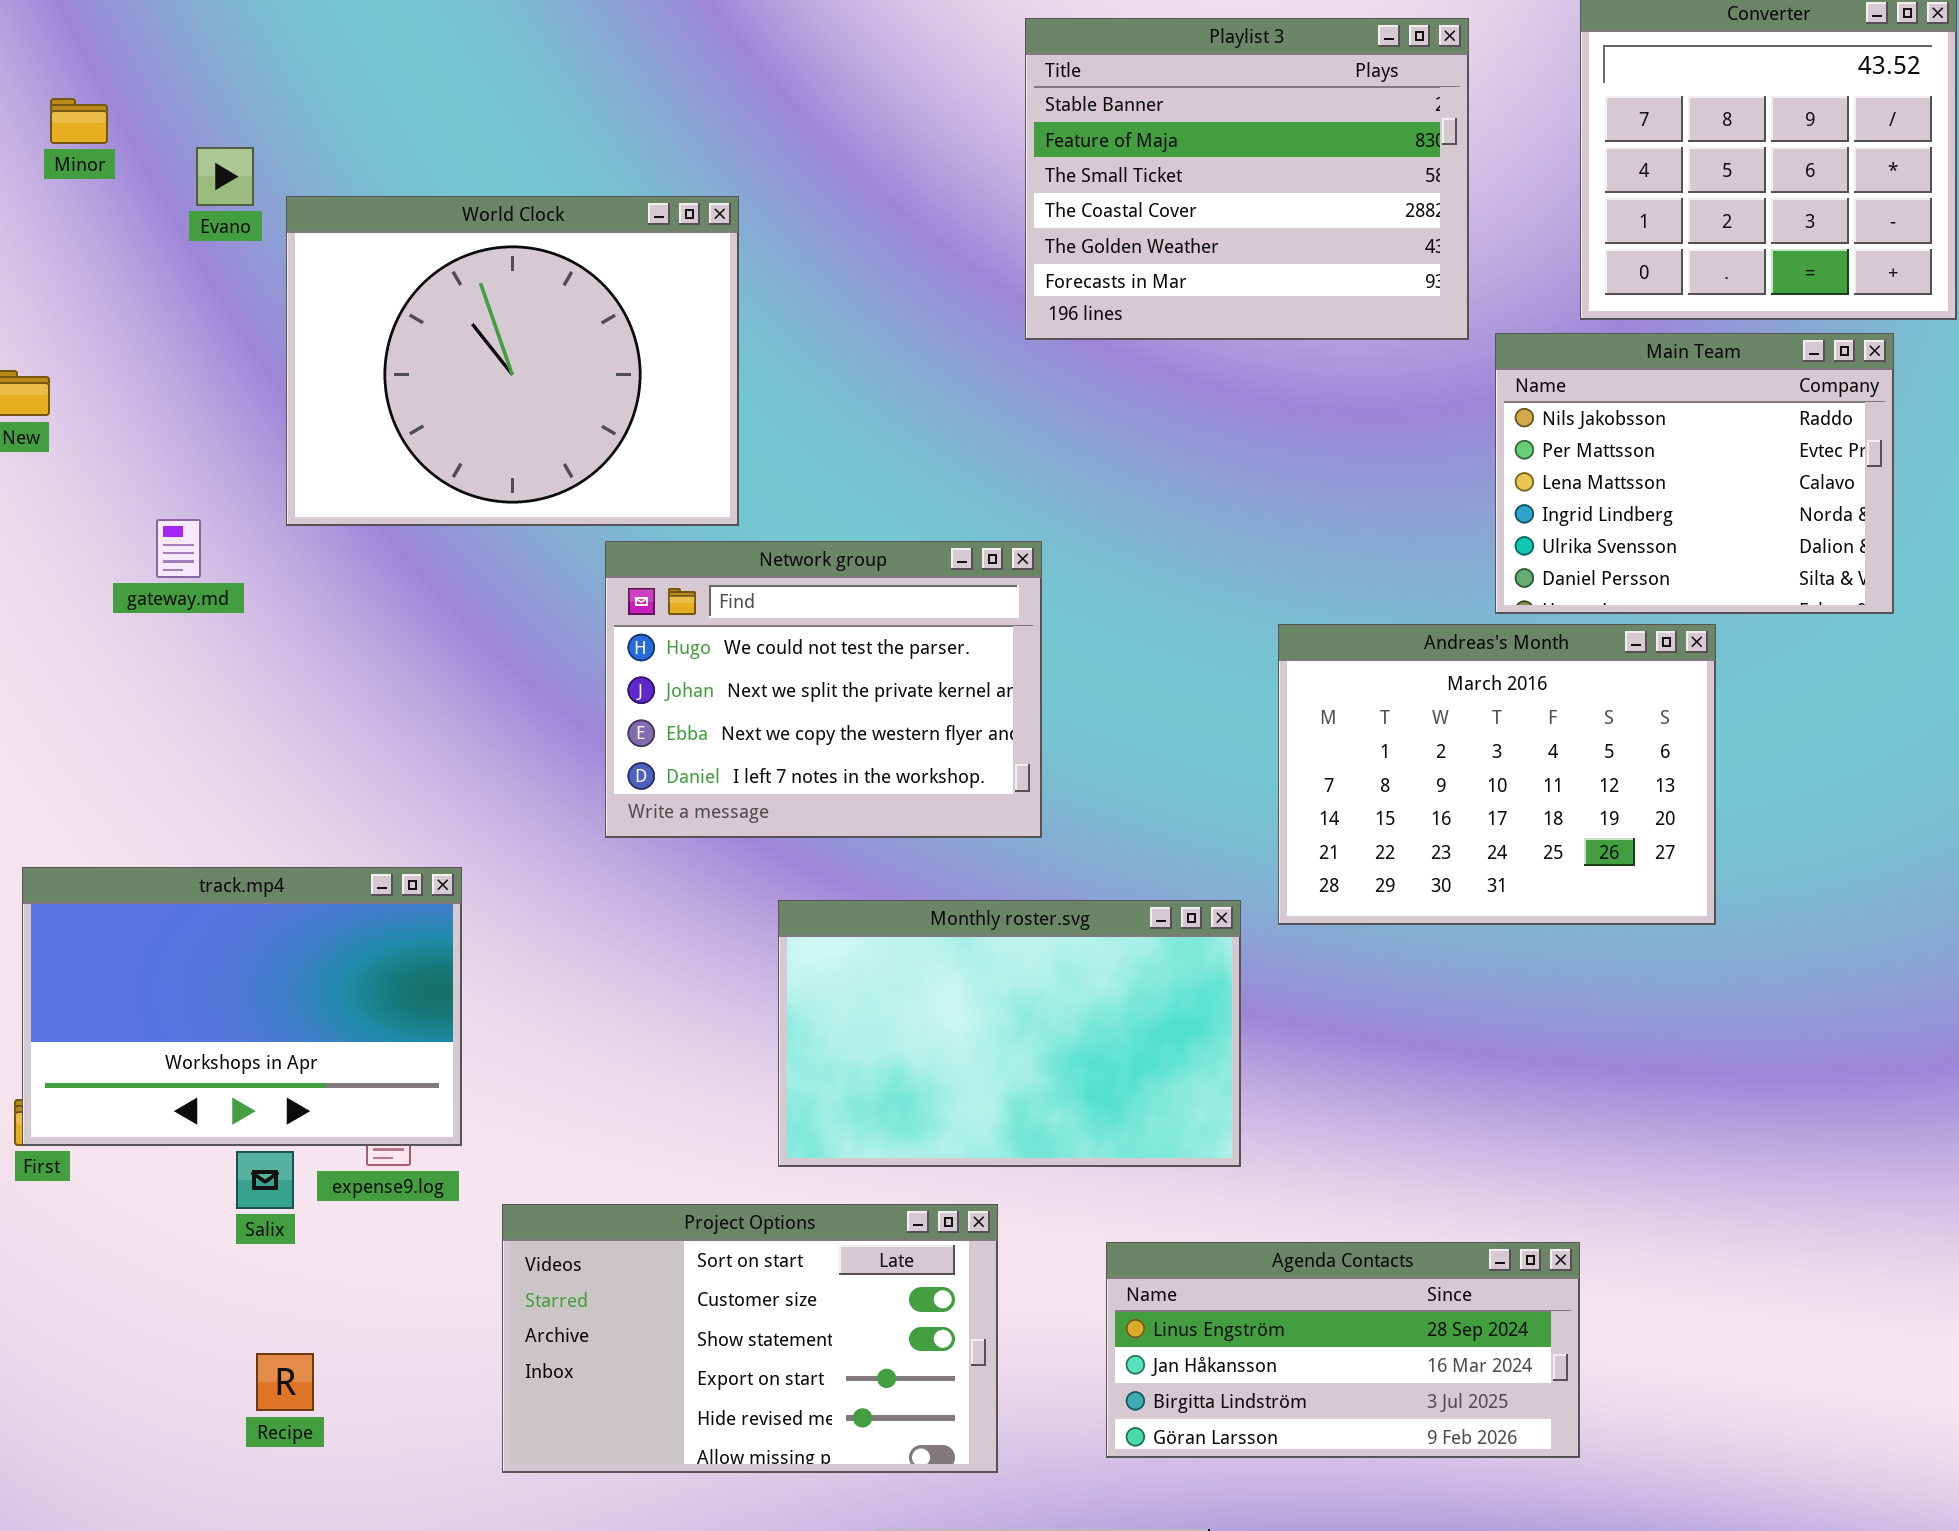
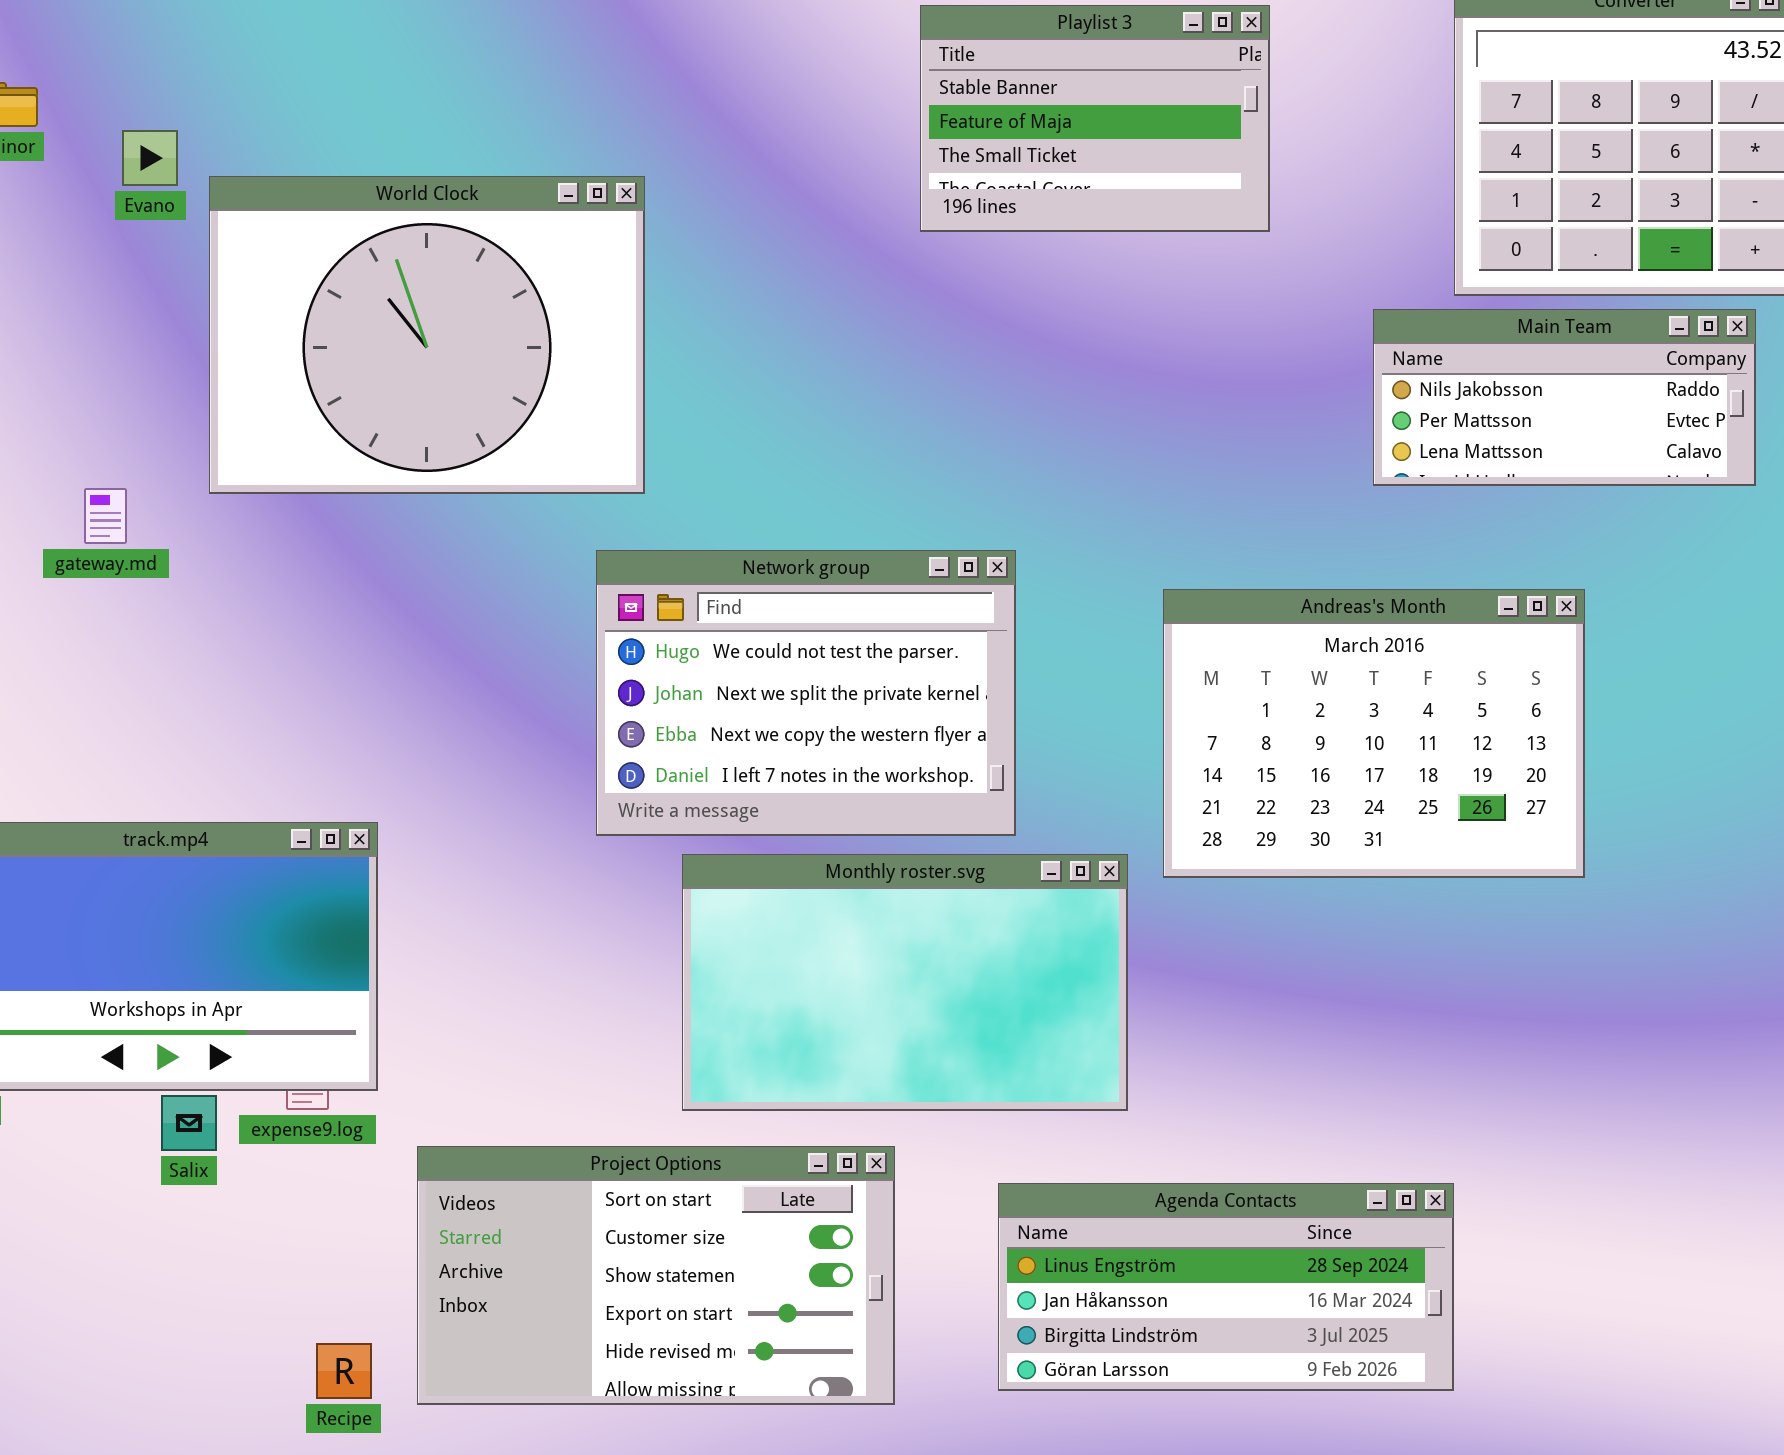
Playlist 3: [1025,18,1469,340] -> [920,5,1270,232], resized
Main Team: [1495,333,1894,614] -> [1373,309,1756,486], resized
Network group: [605,541,1042,838] -> [596,550,1016,836], moved
Recipe: [256,1353,314,1411] -> [316,1343,372,1399], moved

